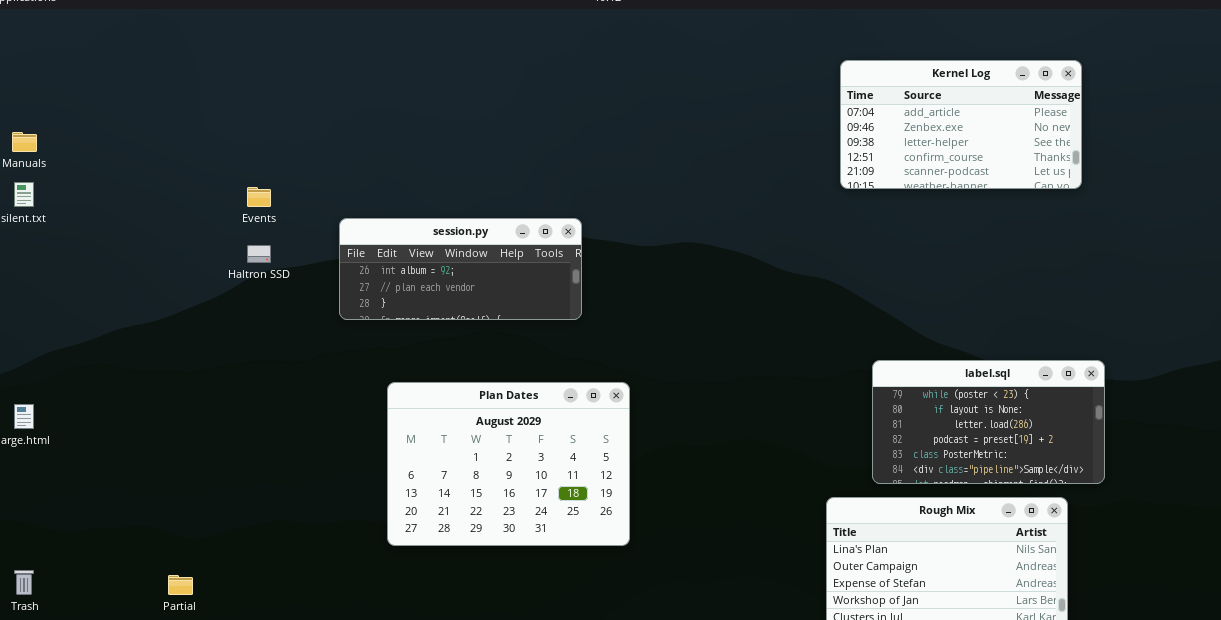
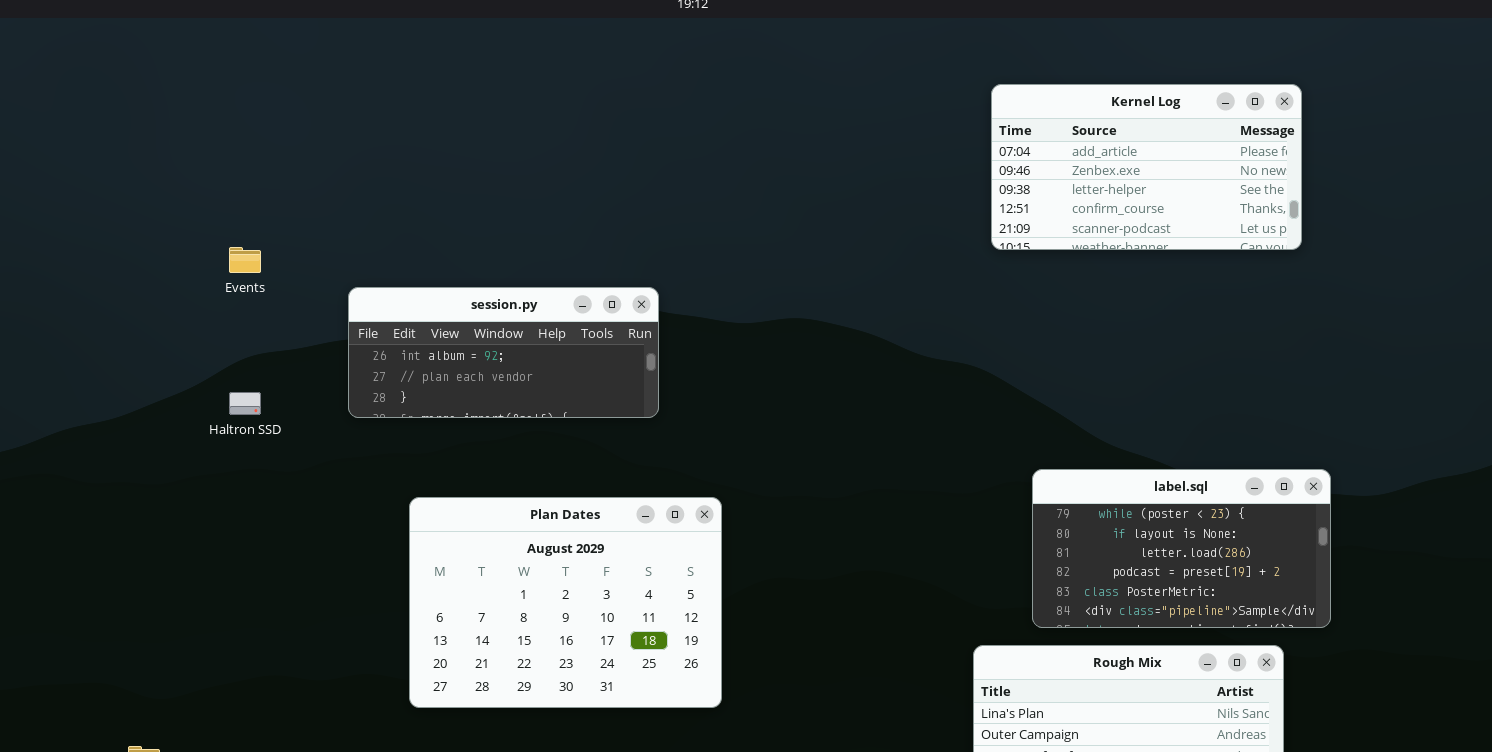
Haltron SSD: [247,245,271,263] -> [229,392,261,415], moved

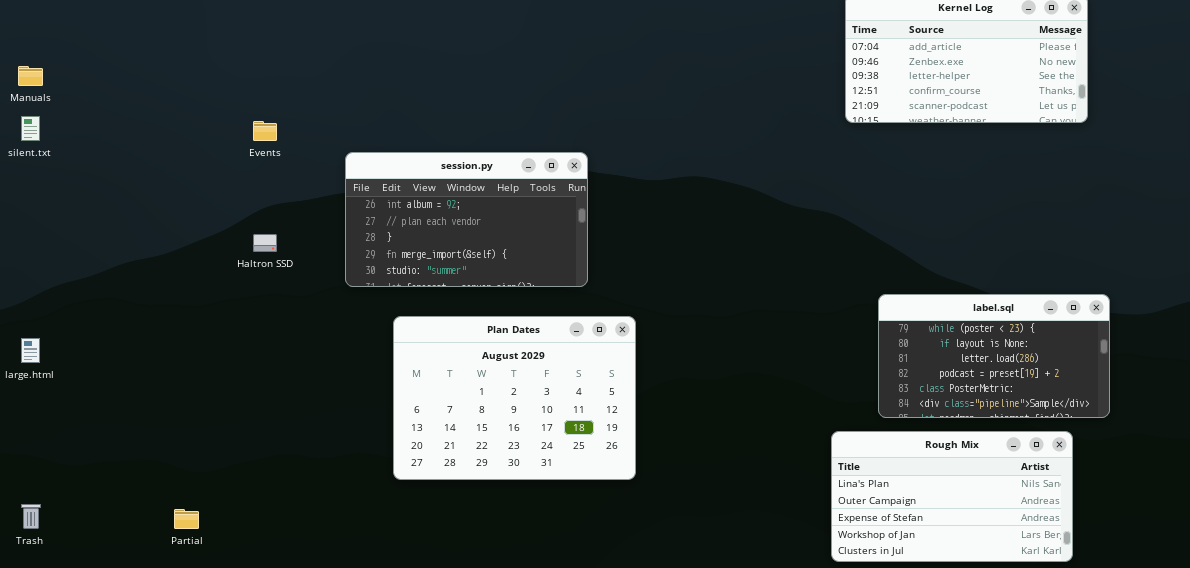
session.py: [348,287,659,418] -> [345,152,588,287], resized

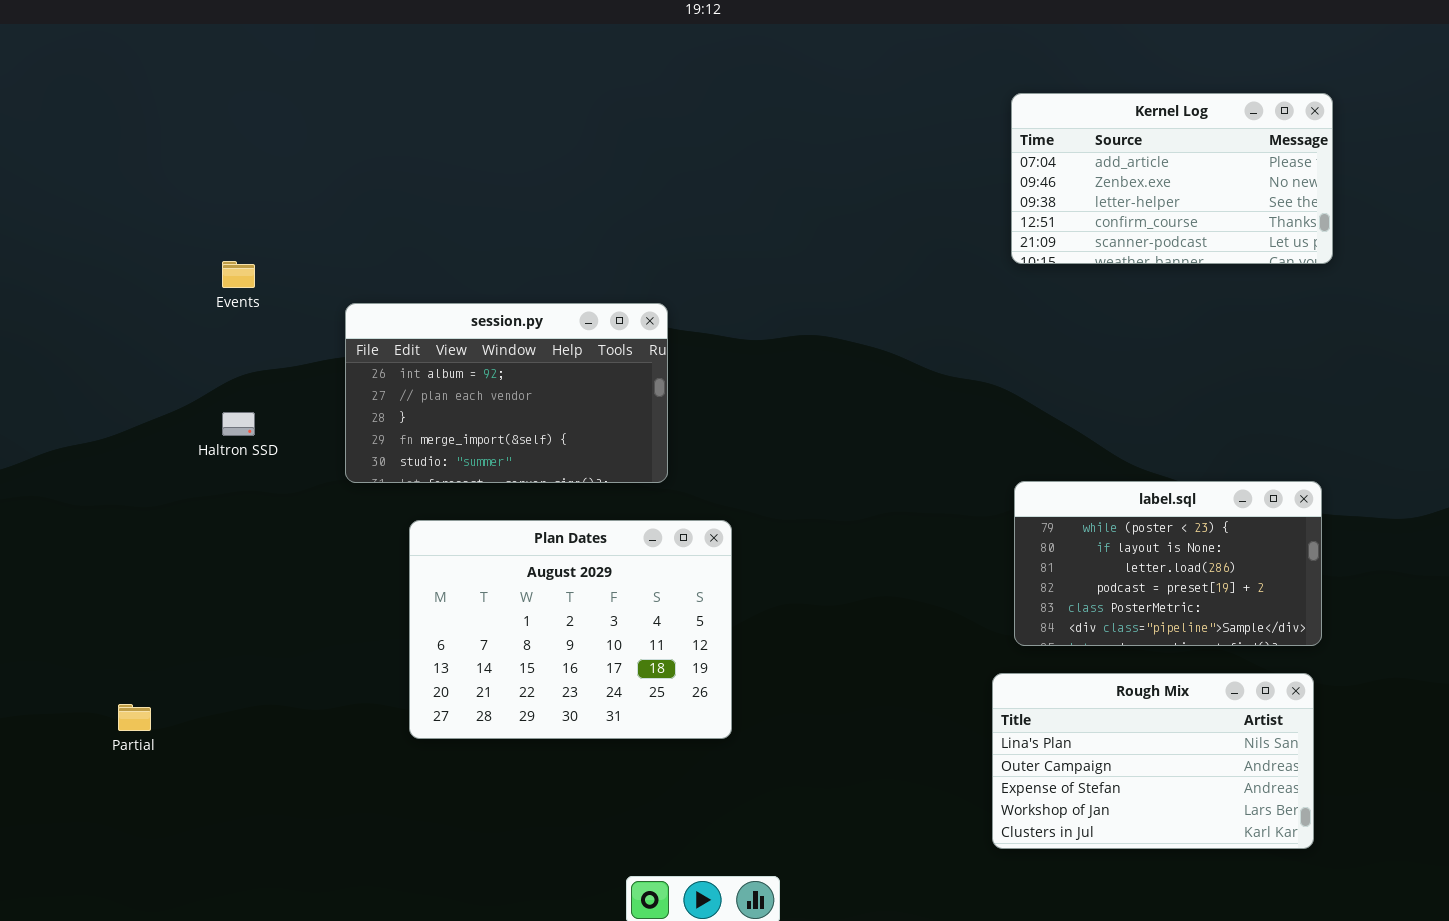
label.sql: [878,294,1110,418] -> [1014,481,1322,646], moved
Partial: [174,509,199,529] -> [118,704,151,731], moved

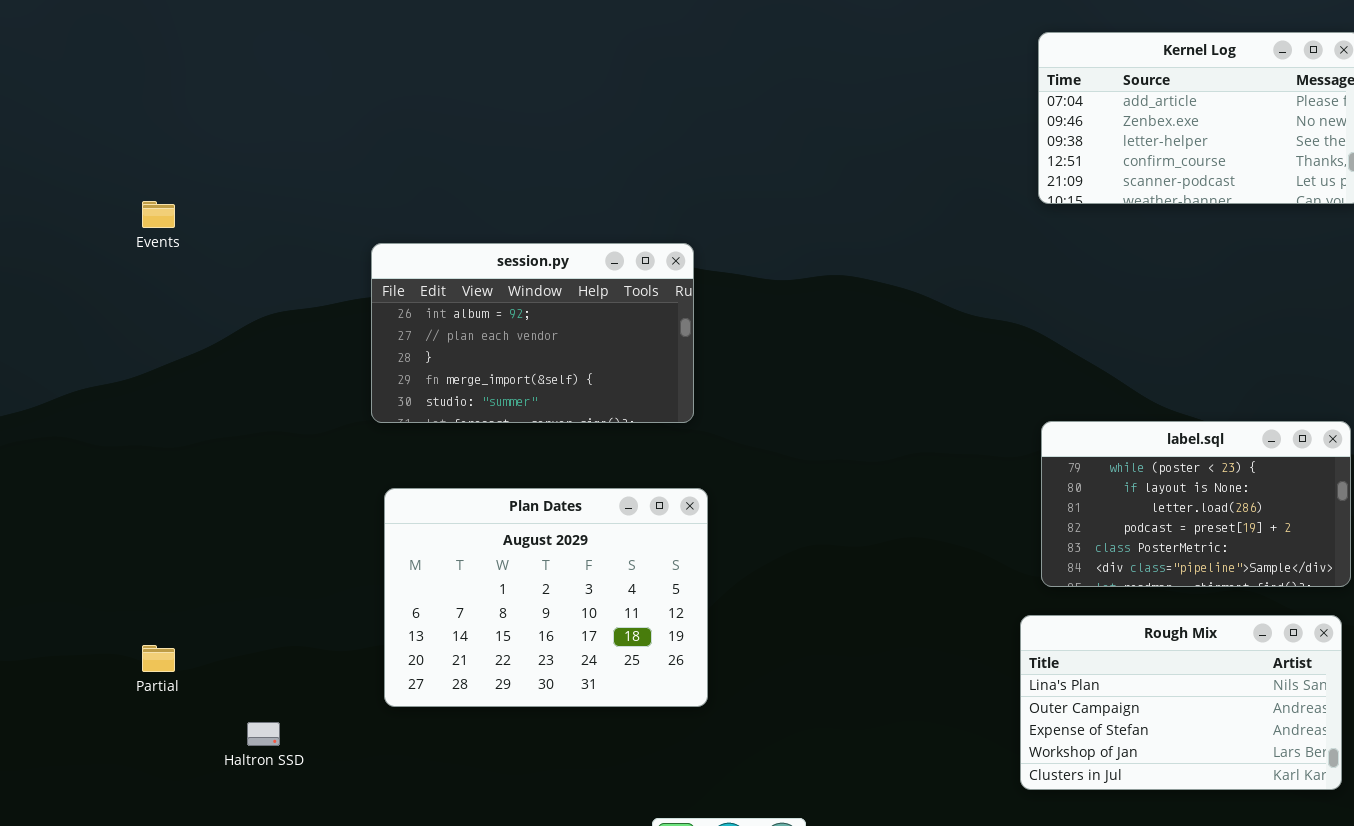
Events: [222,261,255,288] -> [142,201,175,228], moved
Haltron SSD: [222,412,255,436] -> [247,722,280,746], moved
Plan Dates: [409,520,732,739] -> [384,488,708,707], moved

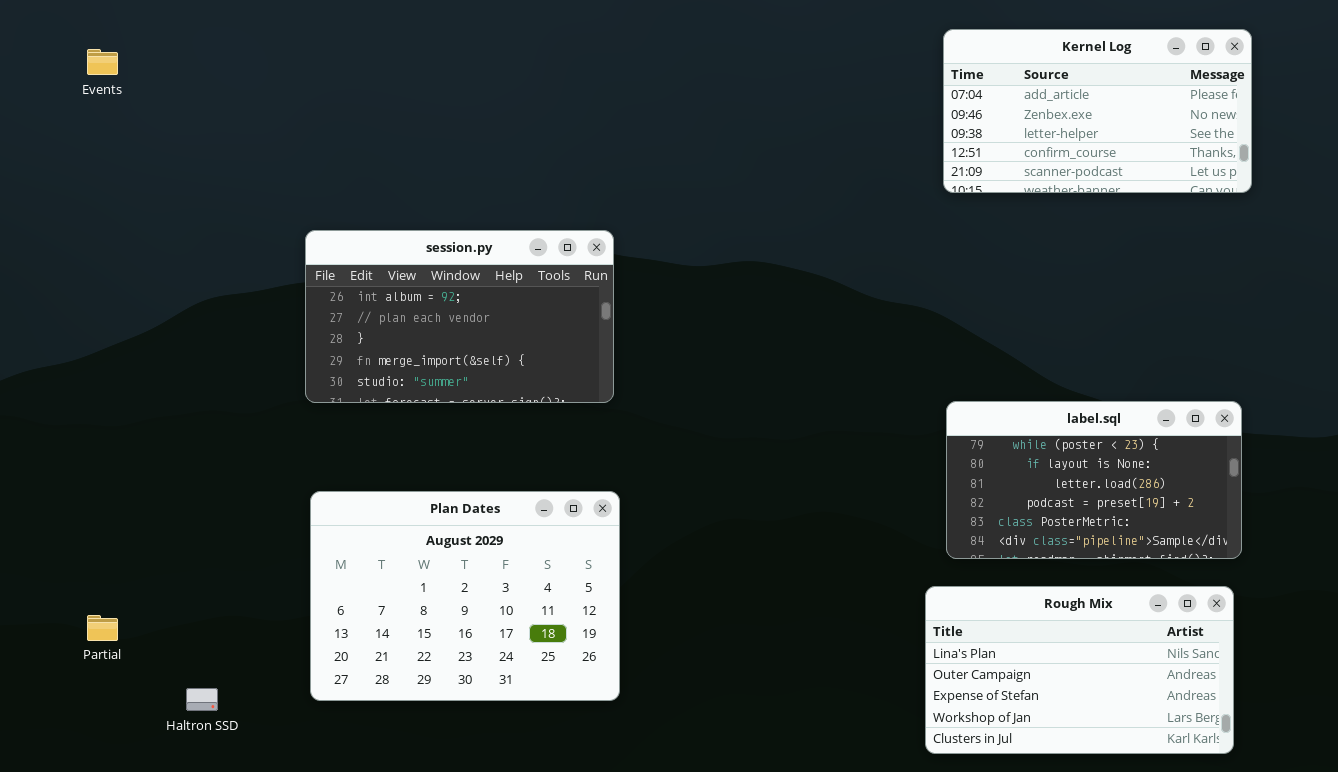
Events: [142,201,175,228] -> [87,49,118,75], moved
Plan Dates: [384,488,708,707] -> [310,491,620,701], moved

